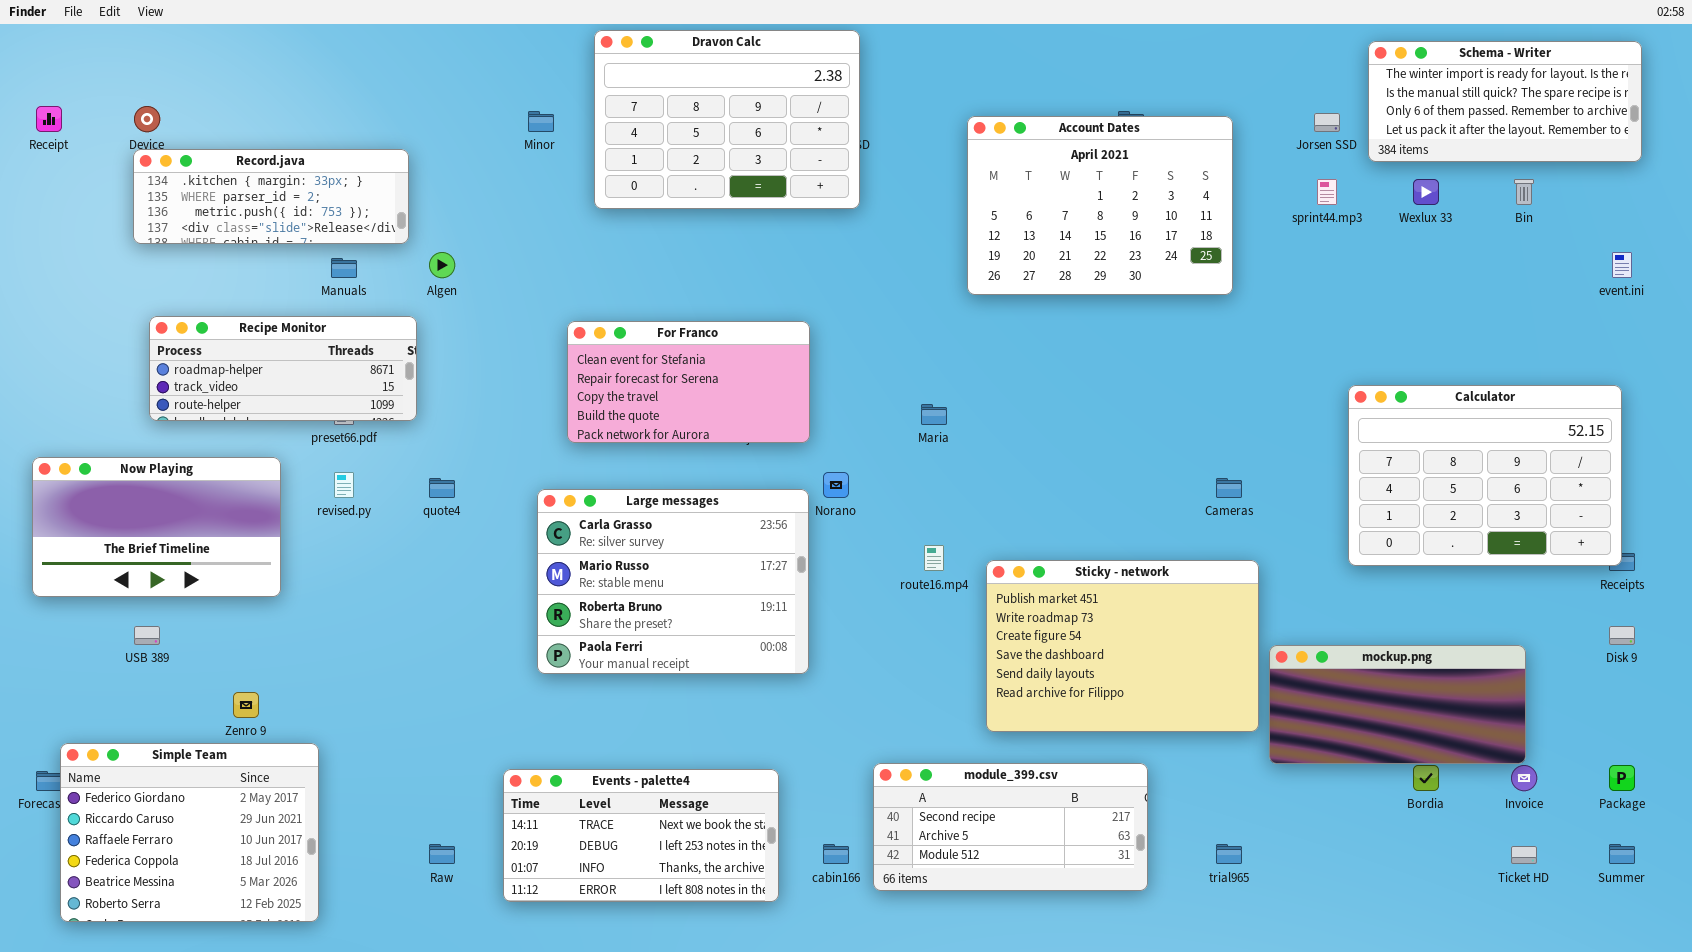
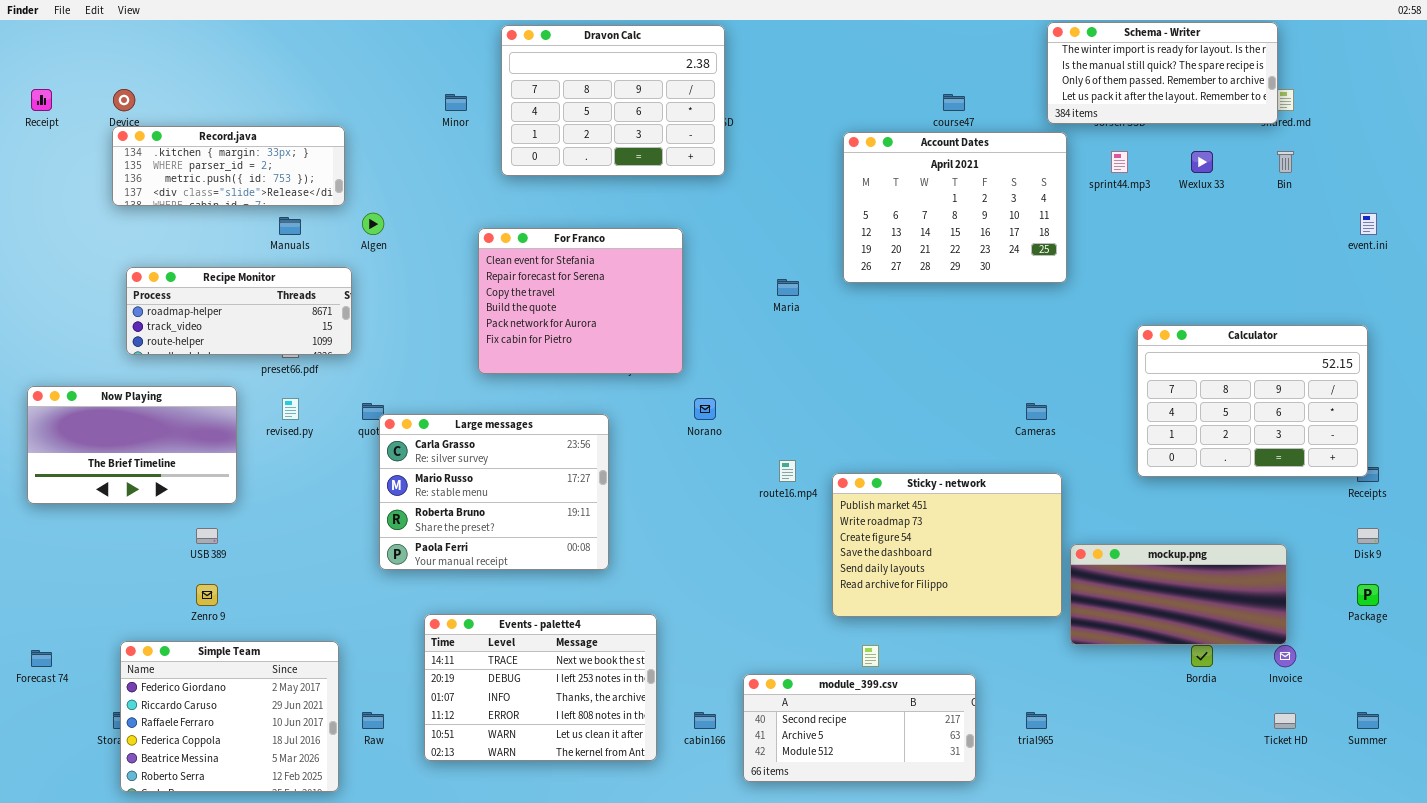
Schema - Writer: [1368,41,1642,162] -> [1047,22,1278,124], moved
Account Dates: [967,116,1233,295] -> [843,132,1067,283], moved
For Franco: [567,321,810,443] -> [478,228,683,374], resized
Maria: [921,404,947,425] -> [777,279,799,296], moved
Large messages: [537,489,809,674] -> [379,414,609,570], moved
USB 389: [134,626,160,645] -> [196,528,218,544], moved
Simple Team: [60,743,319,922] -> [120,641,339,792], moved
module_399.csv: [873,763,1148,891] -> [743,674,976,782], moved
Package: [1609,765,1635,791] -> [1357,584,1379,606], moved
Events - palette4: [503,769,779,902] -> [424,614,657,761], resized

